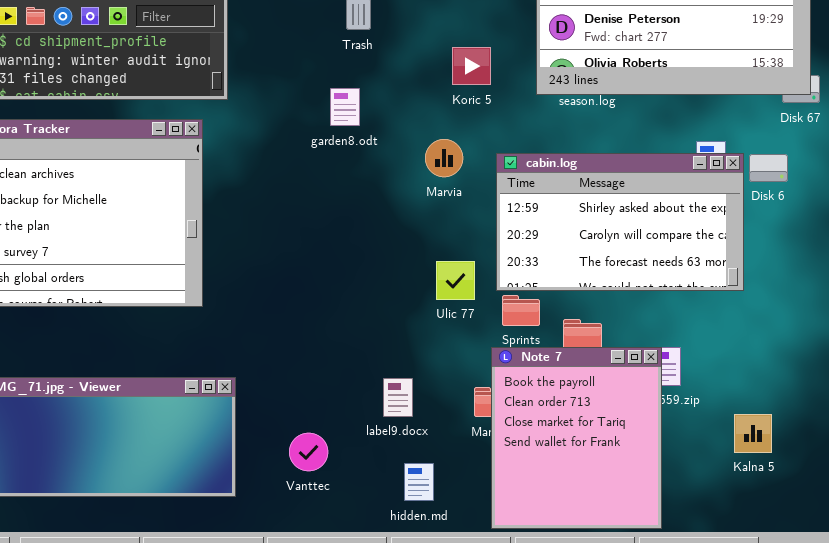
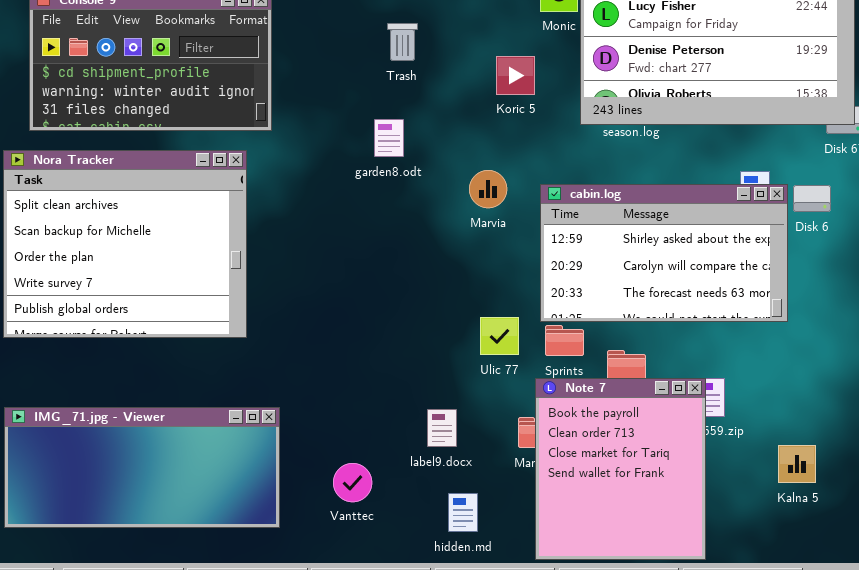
Koric 5: [452,47,491,85] -> [496,56,535,95], moved
Ulic 77: [436,261,475,300] -> [480,317,519,355], moved

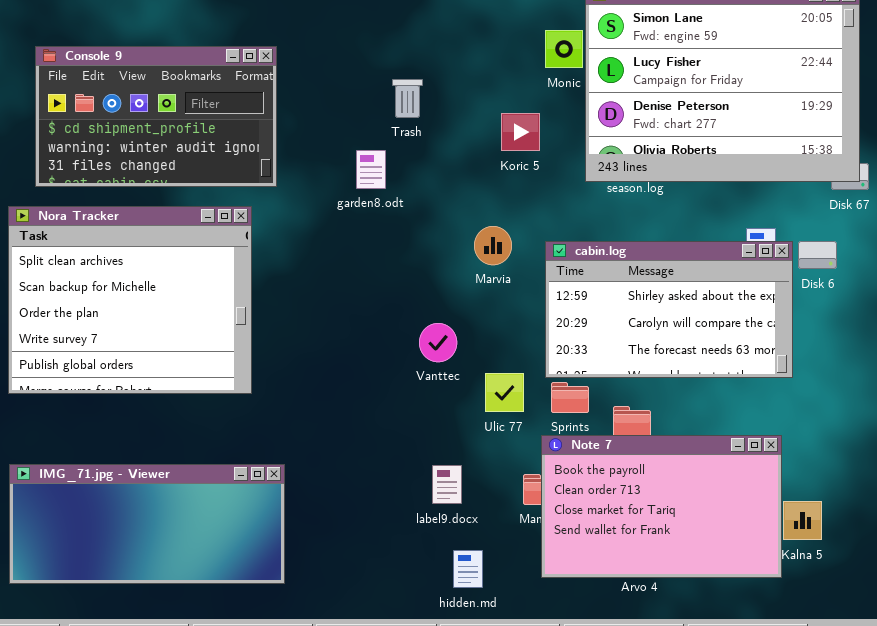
garden8.odt: [374,119,404,157] -> [356,150,386,189], moved
Note 7: [535,378,706,560] -> [541,435,782,578], resized
Vanttec: [333,463,372,502] -> [419,323,457,362], moved

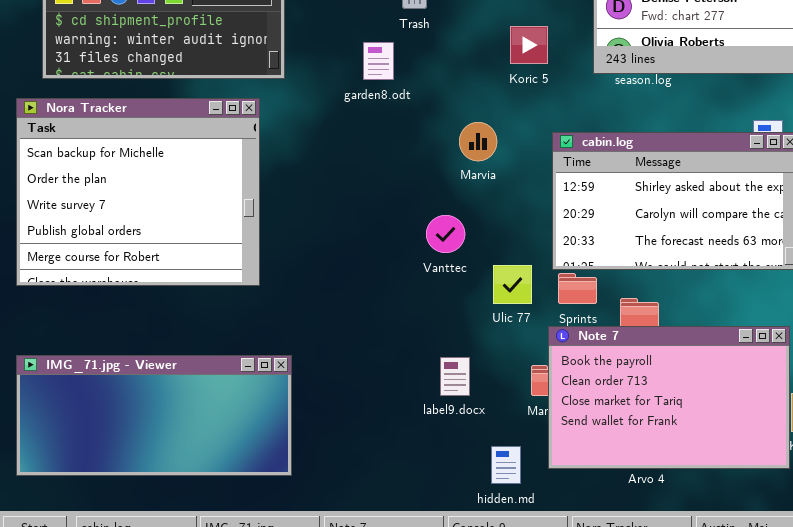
Koric 5: [501,113,540,151] -> [510,26,548,64], moved
Nora Tracker: [8,206,252,394] -> [16,98,260,286], scrolled down 1 row
Marvia: [474,226,512,265] -> [459,122,497,161], moved
hidden.md: [453,550,483,588] -> [491,446,521,484], moved

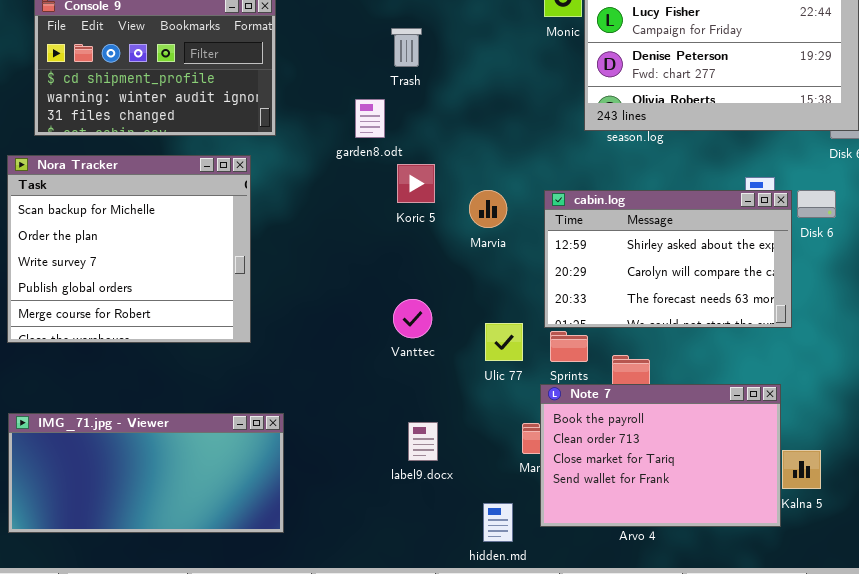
Koric 5: [510,26,548,64] -> [397,164,435,203], moved
Marvia: [459,122,497,161] -> [469,190,507,228], moved
Vanttec: [426,215,465,253] -> [393,299,432,338], moved
label9.docx: [440,357,470,396] -> [408,422,438,461], moved

